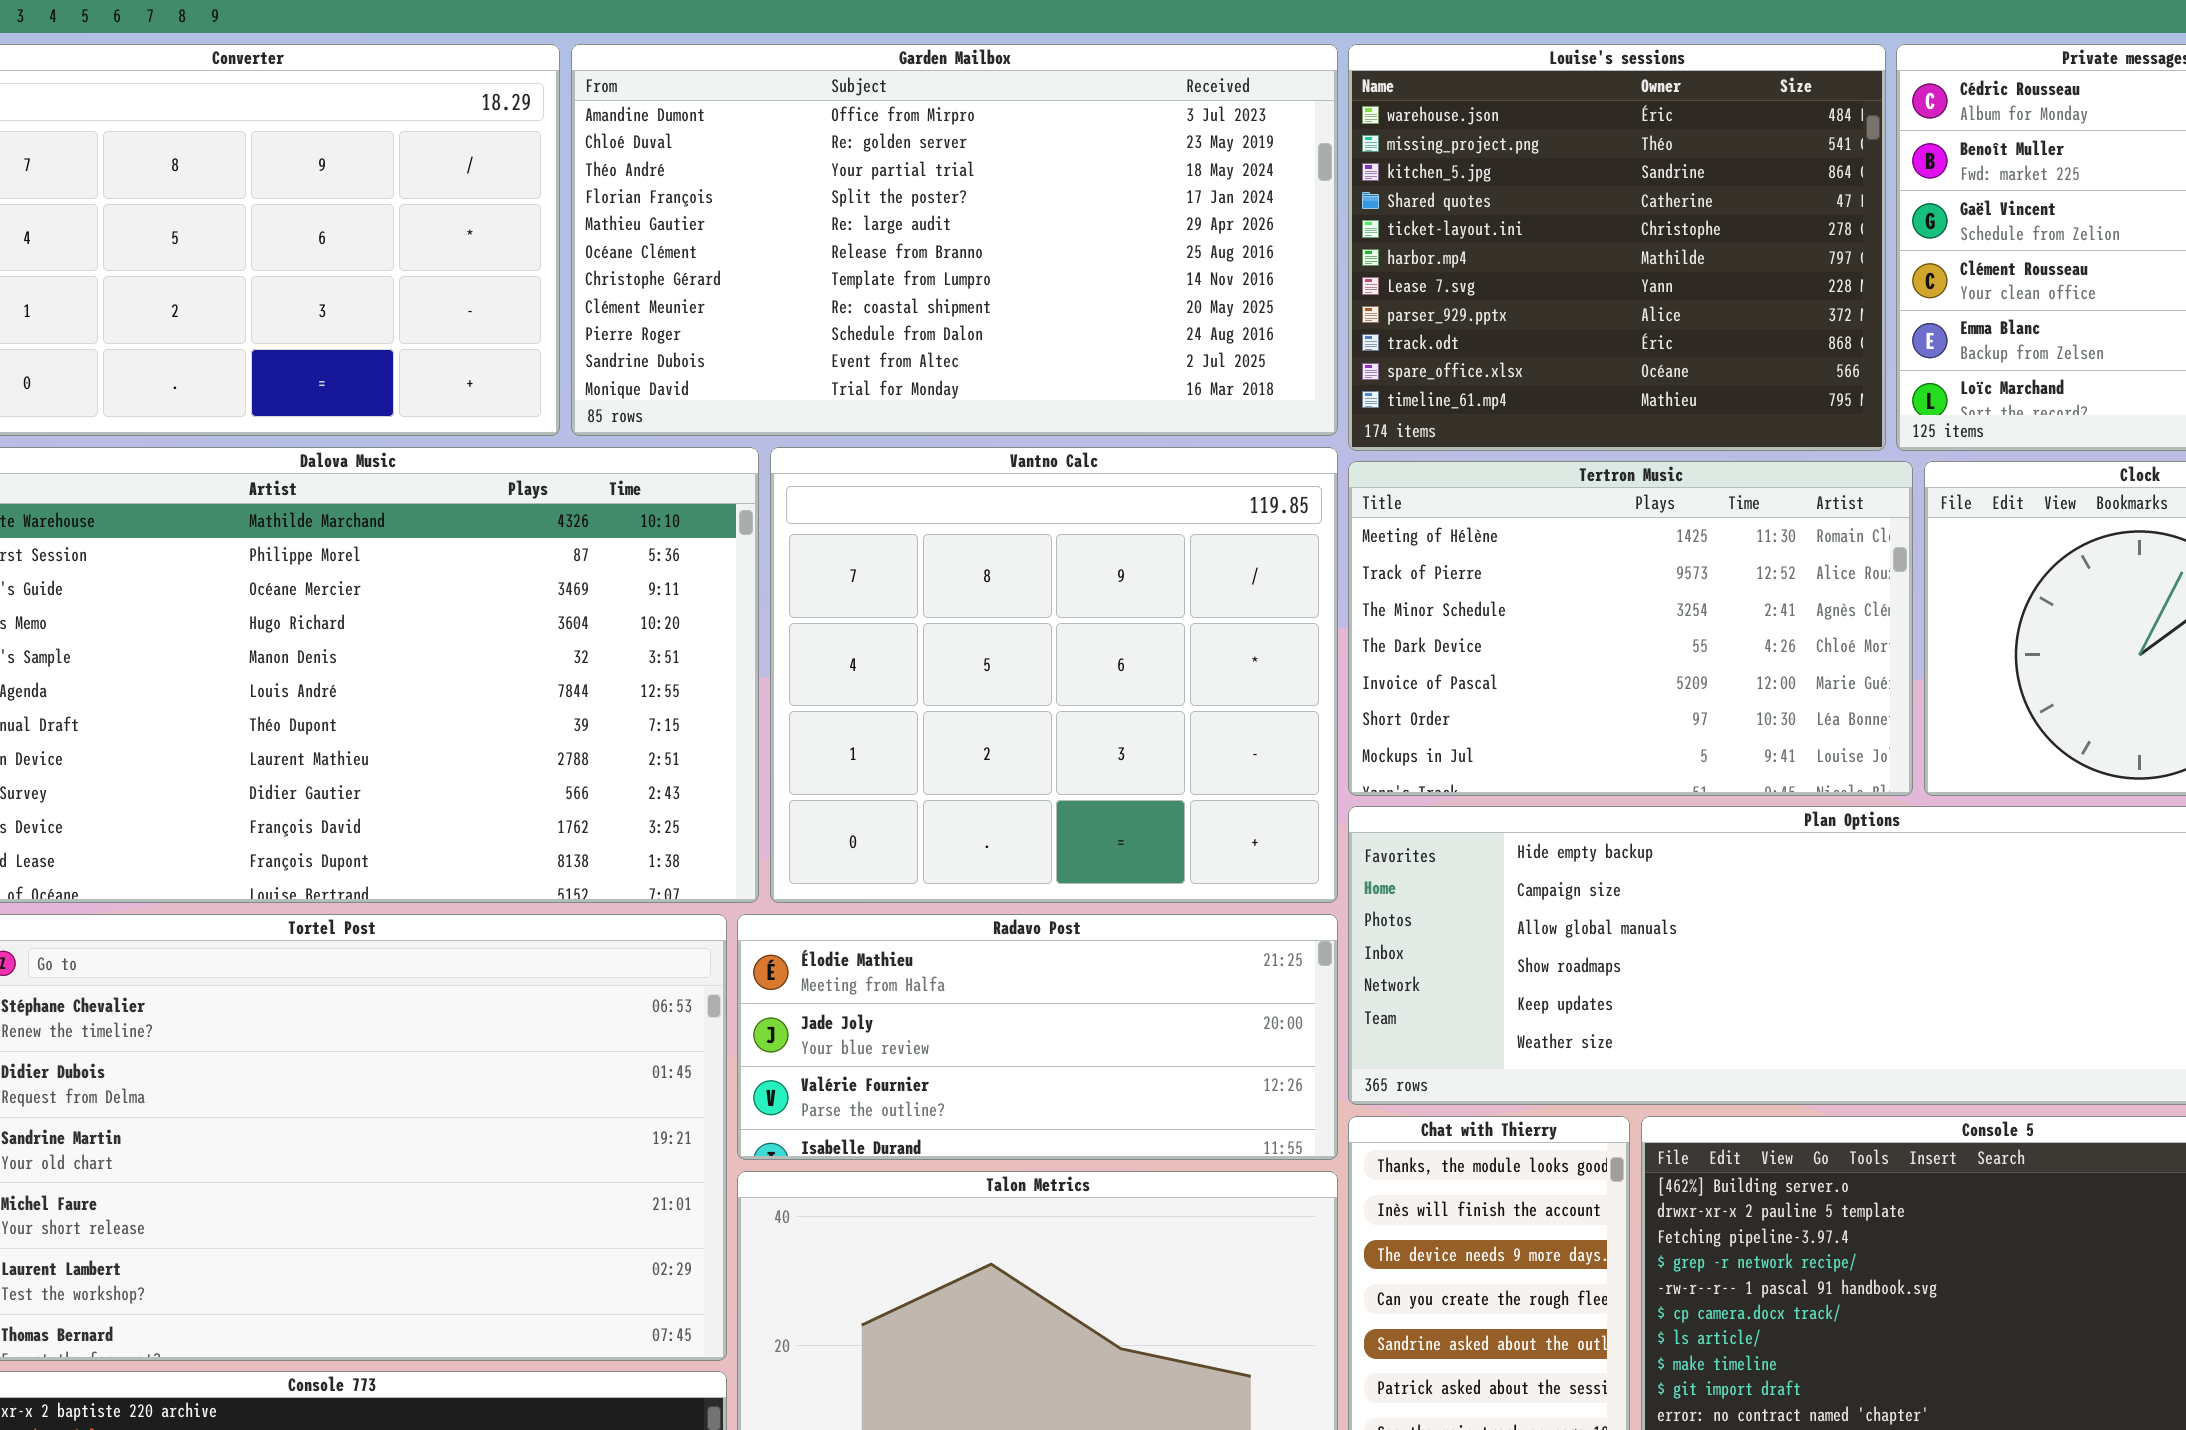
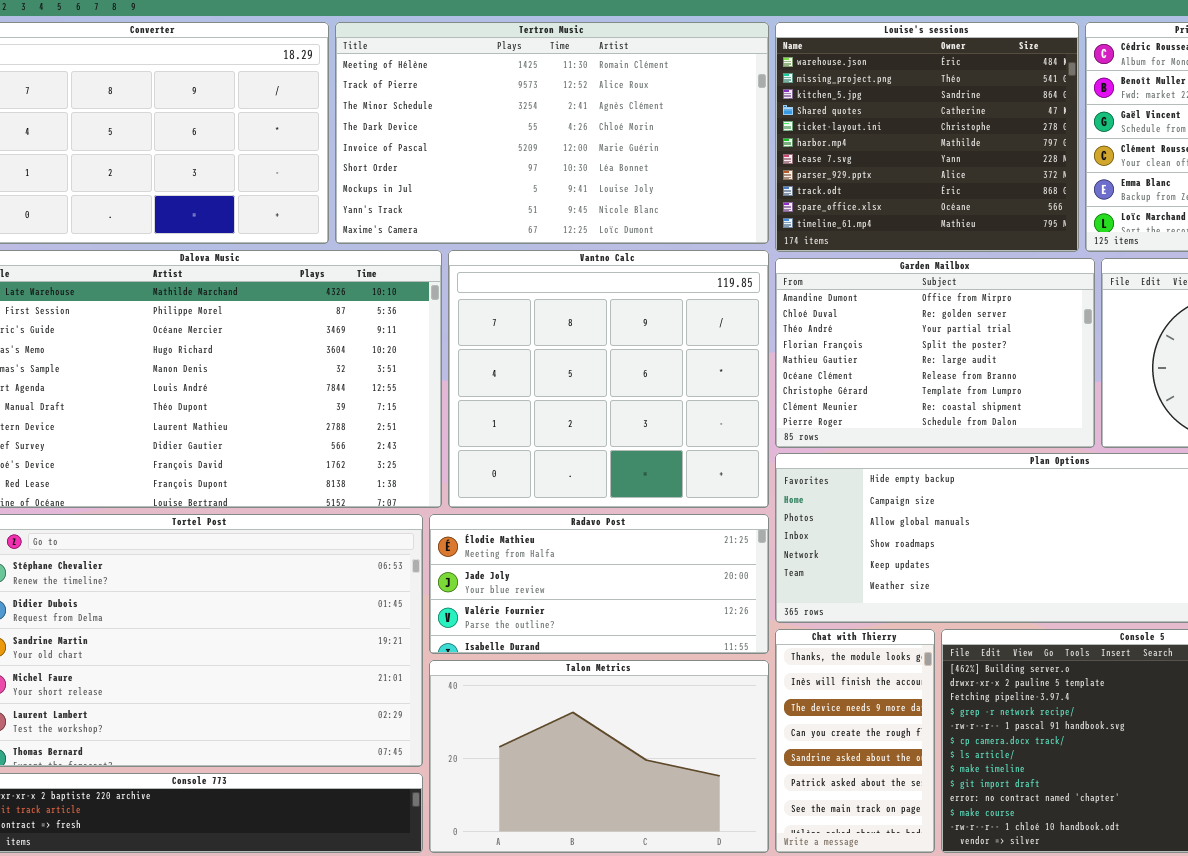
Garden Mailbox: [571,44,1338,436] -> [775,258,1095,448], moved, resized
Tertron Music: [1348,461,1913,796] -> [335,22,769,244], moved, resized

